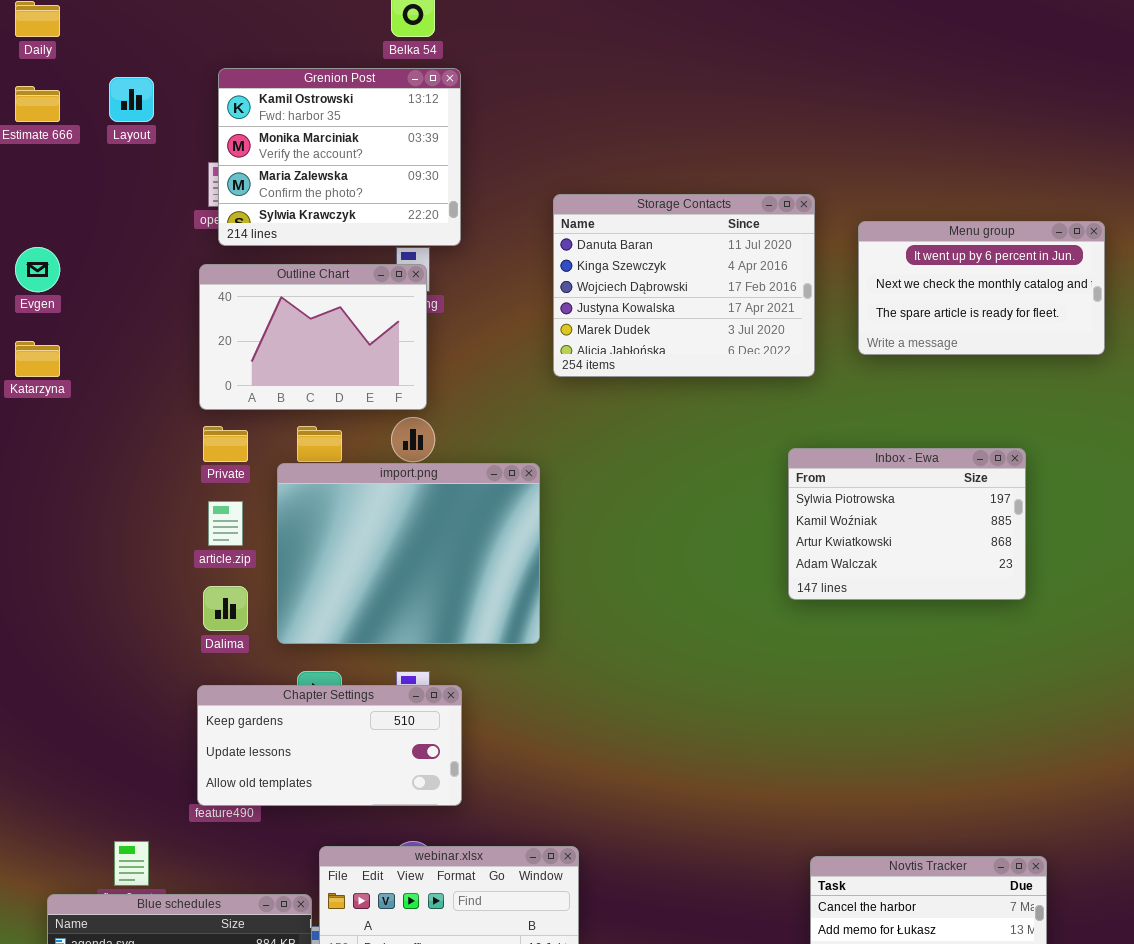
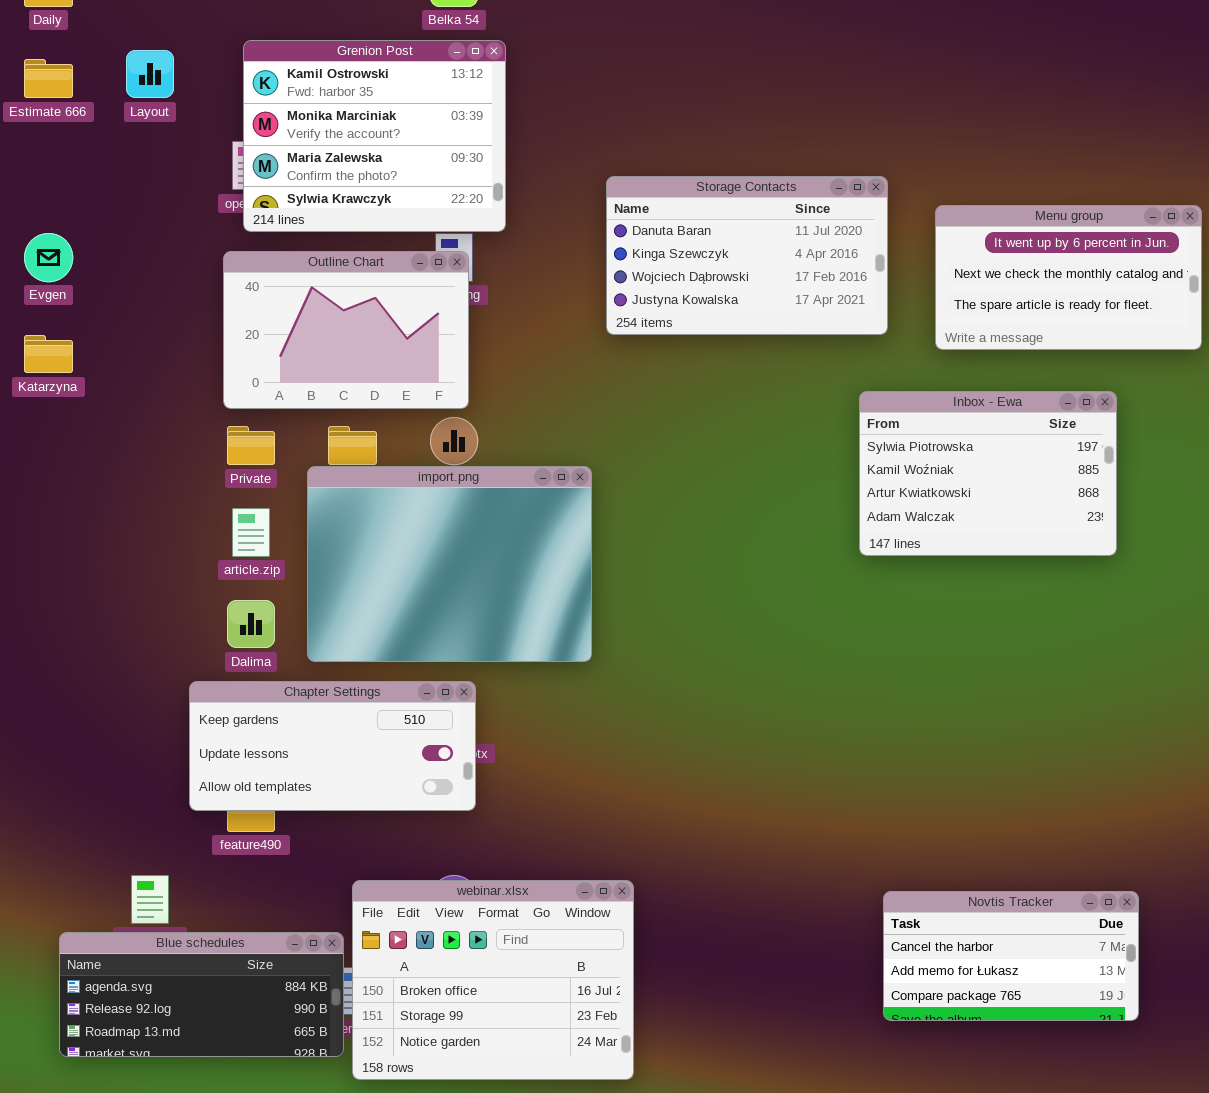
Storage Contacts: [553,194,815,377] -> [606,176,888,335], resized
Inbox - Ewa: [788,448,1026,600] -> [859,391,1117,556], moved
Chapter Settings: [197,685,462,806] -> [189,681,476,811], moved

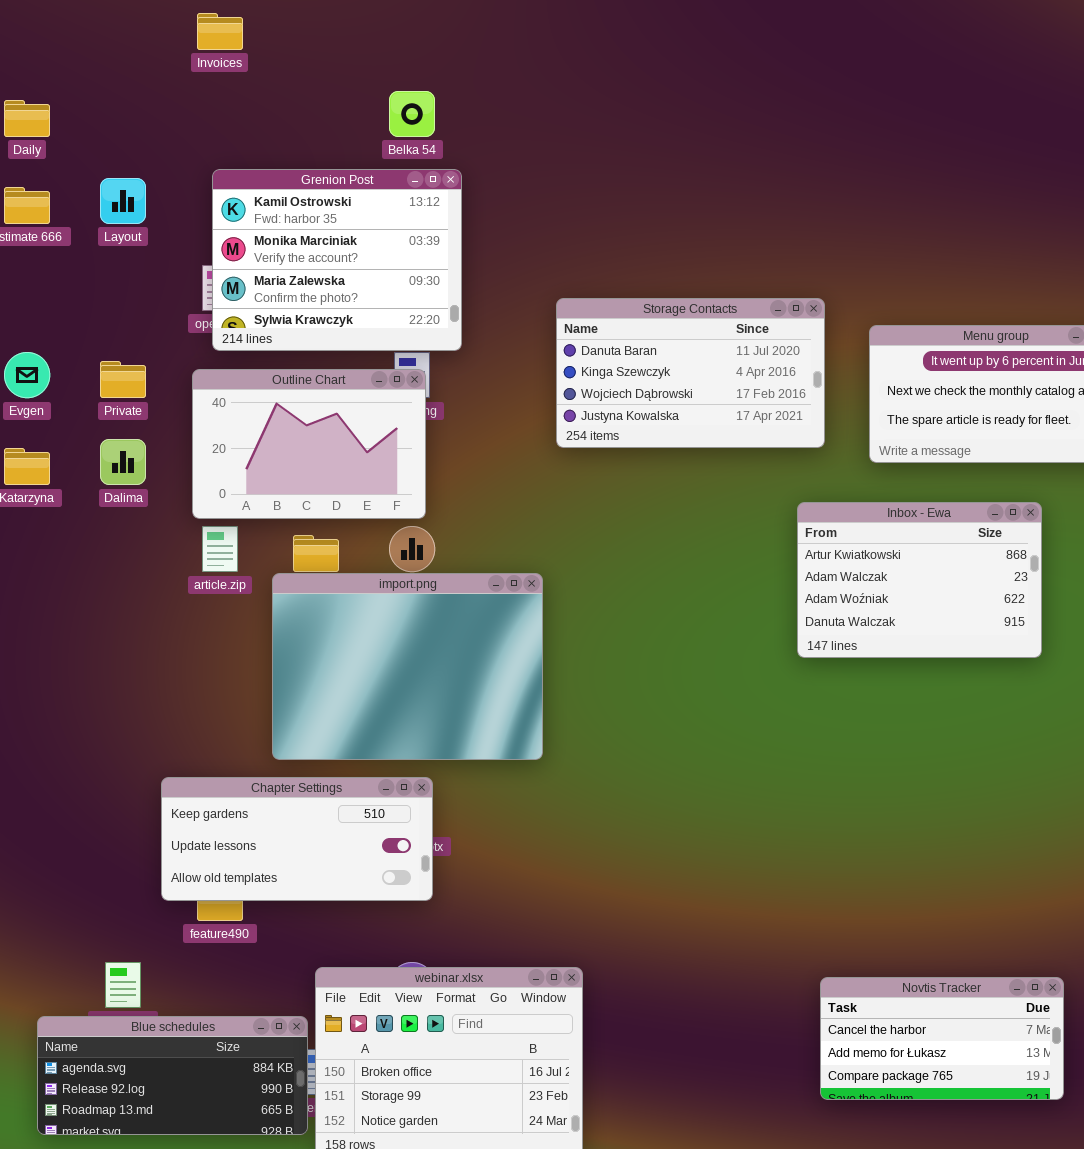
Inbox - Ewa: [859,391,1117,556] -> [797,502,1042,658], scrolled down 2 rows
Private: [227,426,275,465] -> [100,361,146,398], moved
article.zip: [232,508,270,557] -> [202,526,238,572], moved
Dalima: [227,600,275,648] -> [100,439,146,485], moved

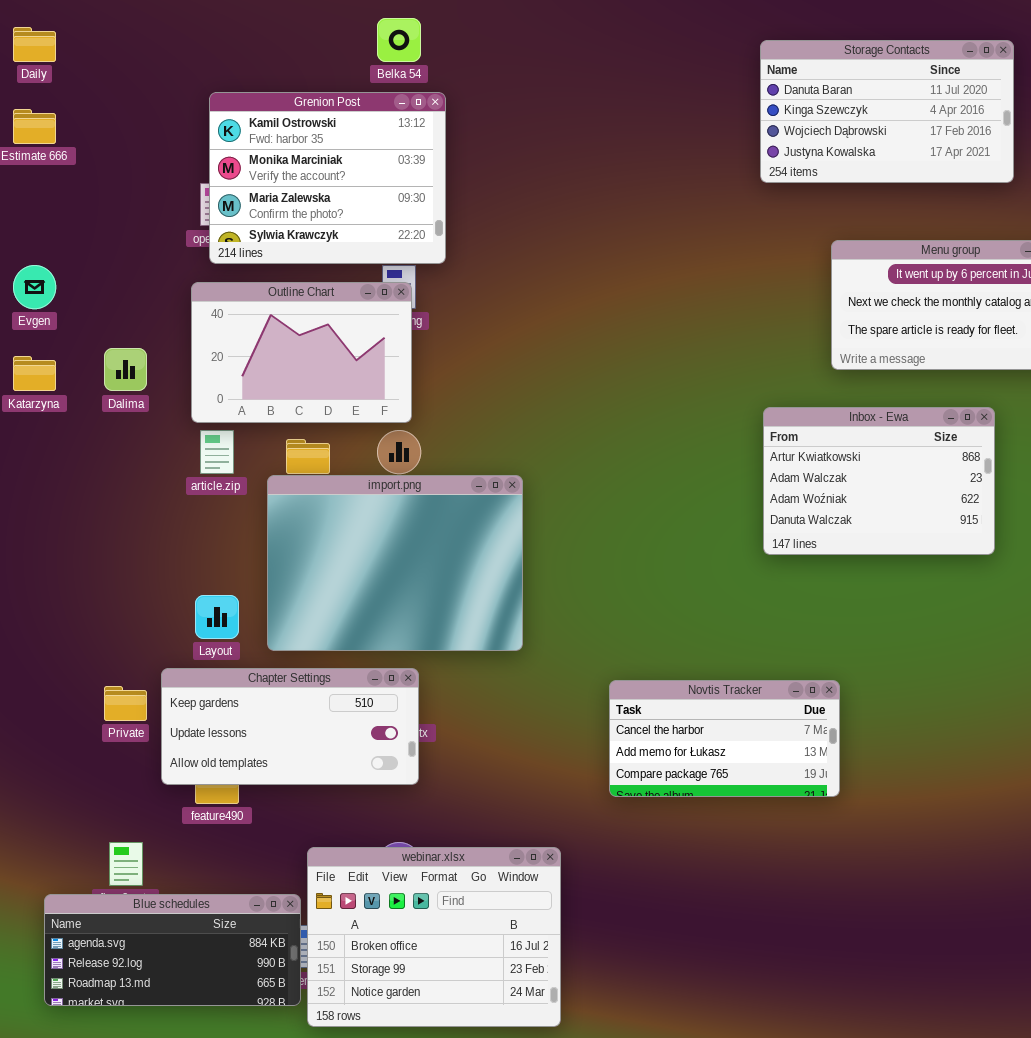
Layout: [100,178,146,224] -> [195,595,239,639], moved
Storage Contacts: [556,298,825,448] -> [760,40,1014,183], moved
Private: [100,361,146,398] -> [104,686,147,721], moved
Novtis Tracker: [820,977,1064,1100] -> [609,680,840,797], moved

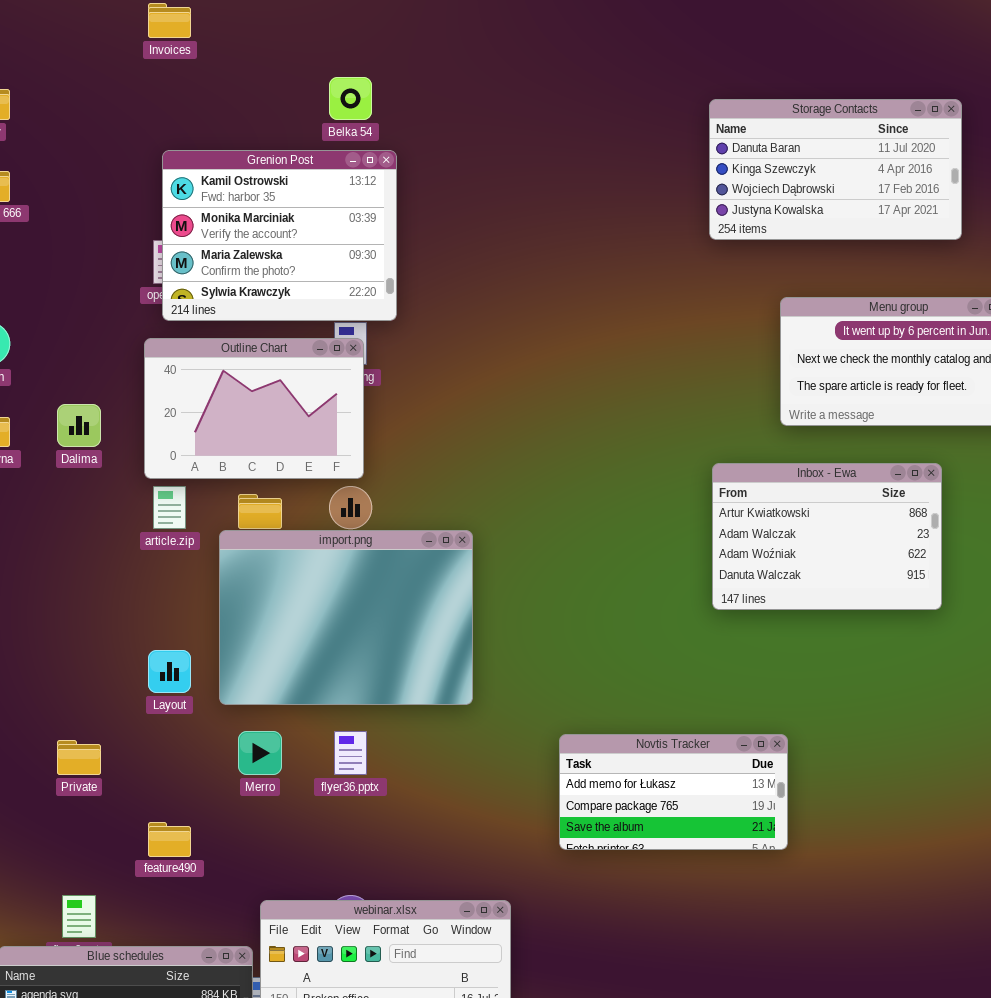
Chapter Settings: [161,668,419,785] -> none, closed
Novtis Tracker: [609,680,840,797] -> [559,734,788,850], scrolled down 1 row

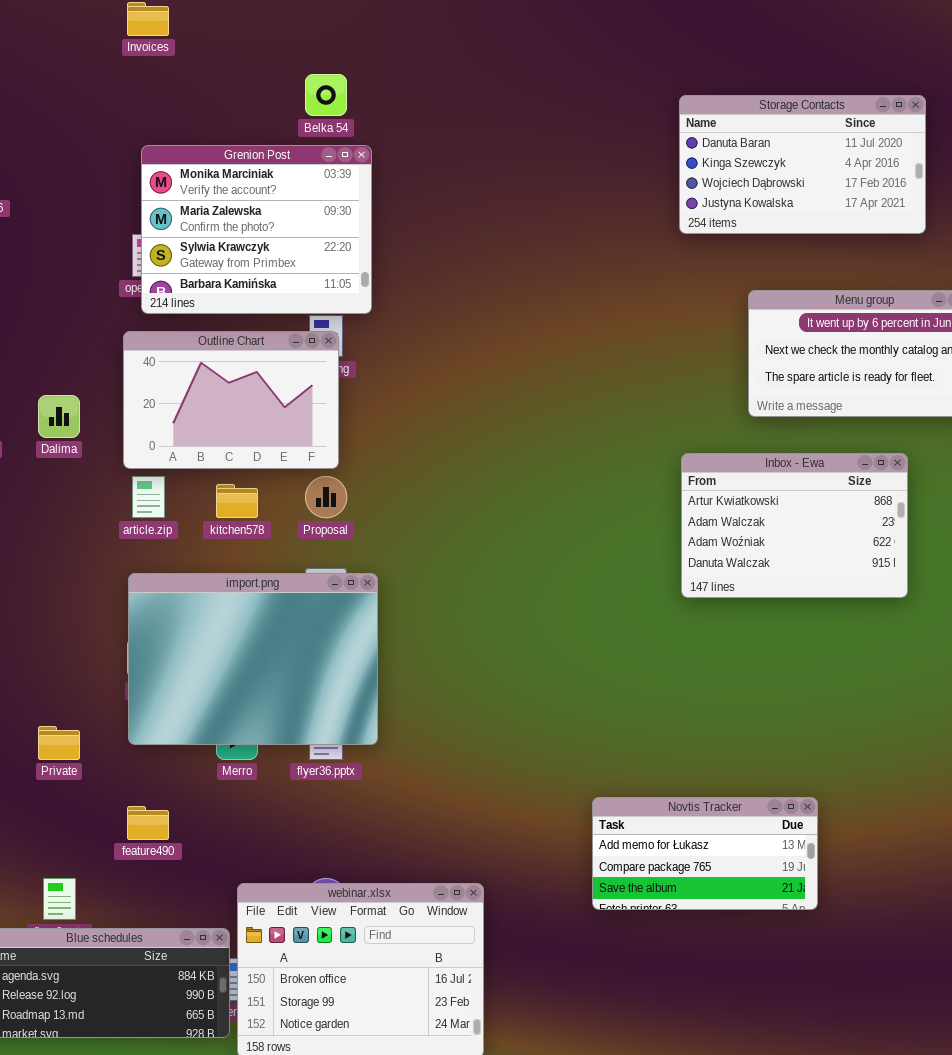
Grenion Post: [162,150,397,321] -> [141,145,372,314], scrolled down 1 row
import.png: [219,530,473,705] -> [128,573,378,745], moved
Novtis Tracker: [559,734,788,850] -> [592,797,818,910], moved

